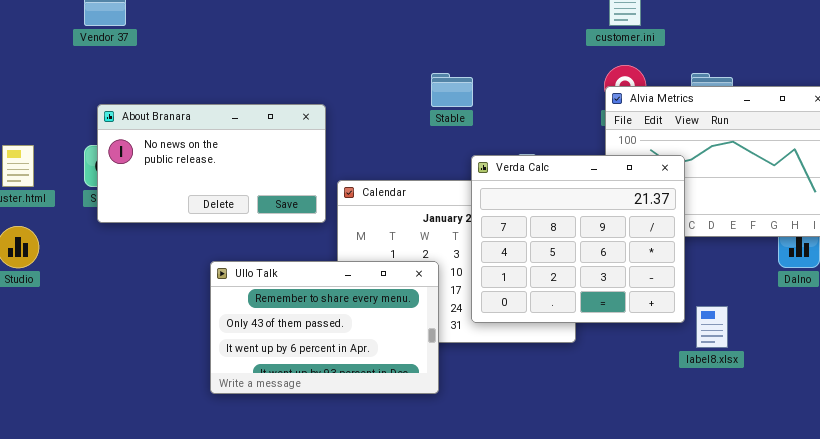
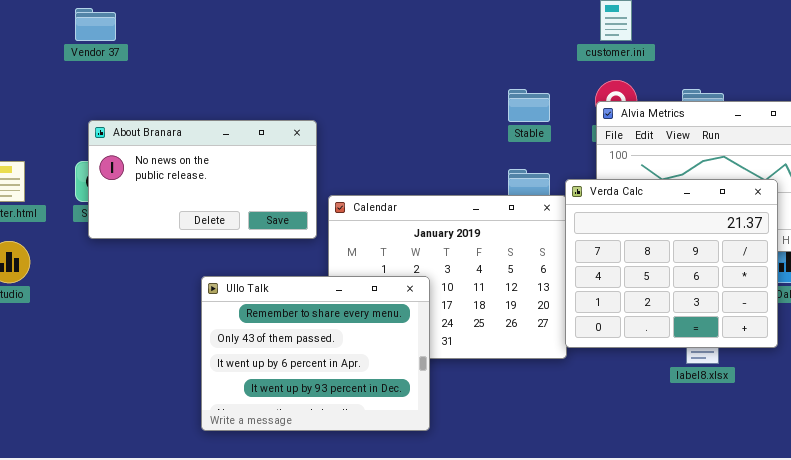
Stable: [431,73,473,107] -> [508,89,550,122], moved
Verda Calc: [471,155,685,323] -> [565,179,778,348], moved
Ullo Talk: [210,261,439,394] -> [201,276,430,431], resized

